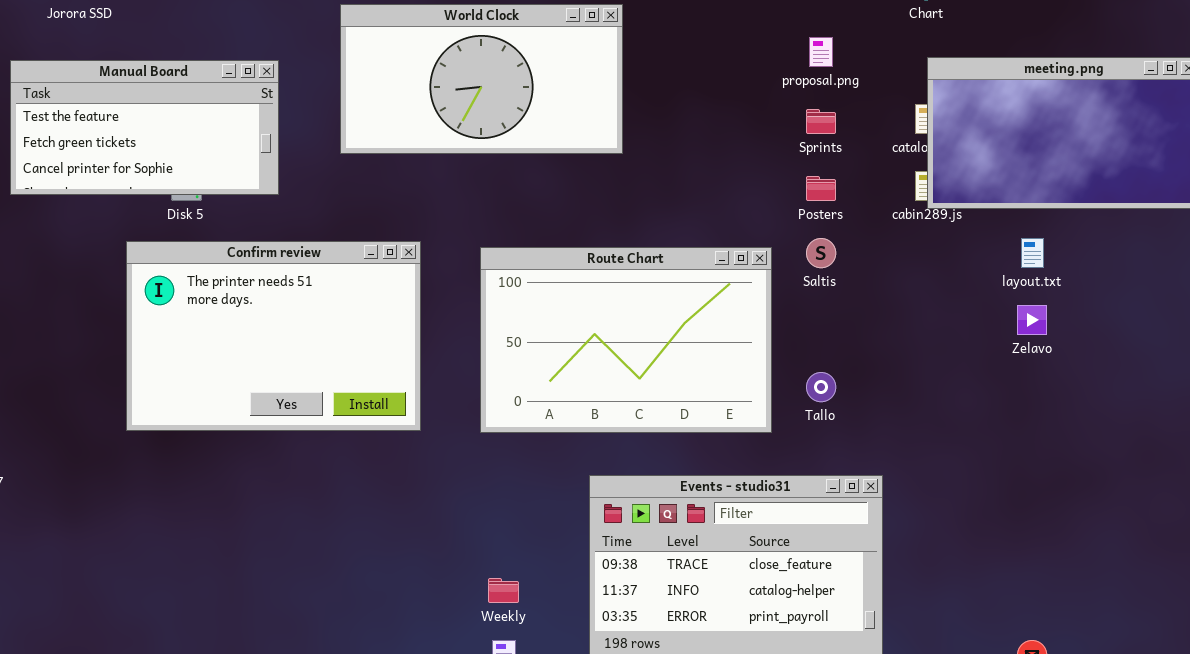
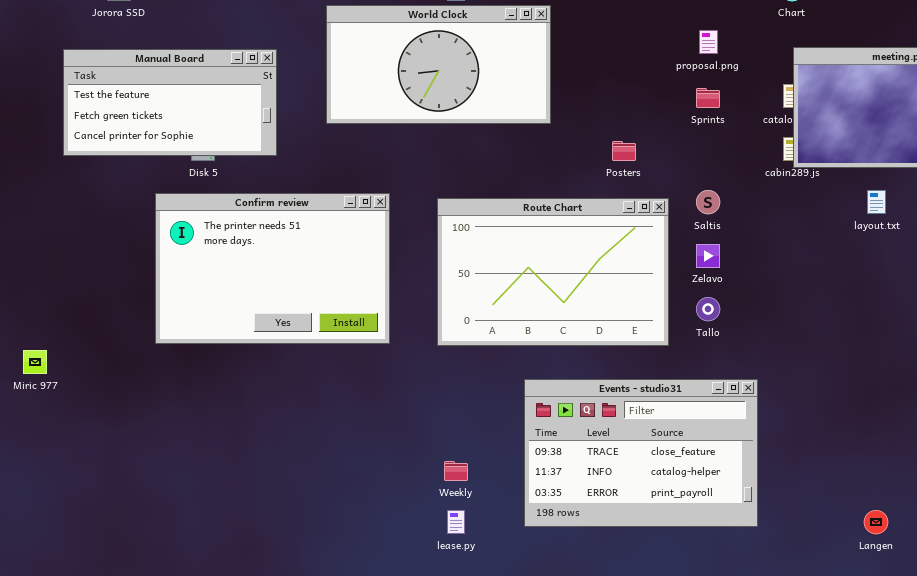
Posters: [806,176,836,201] -> [612,141,636,161], moved
Zelavo: [1017,305,1047,335] -> [696,244,720,268], moved

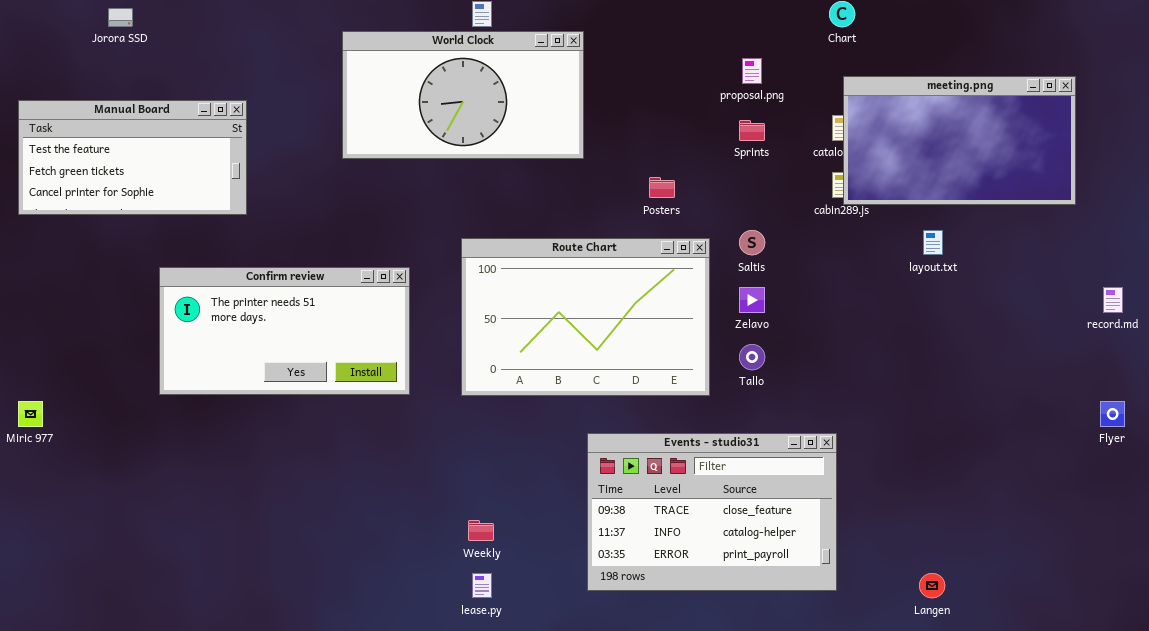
Manual Board: [63,49,277,156] -> [18,100,247,215], moved
Confirm review: [155,193,390,344] -> [159,267,410,395], resized
Events - studio31: [524,379,758,527] -> [587,433,837,591], moved

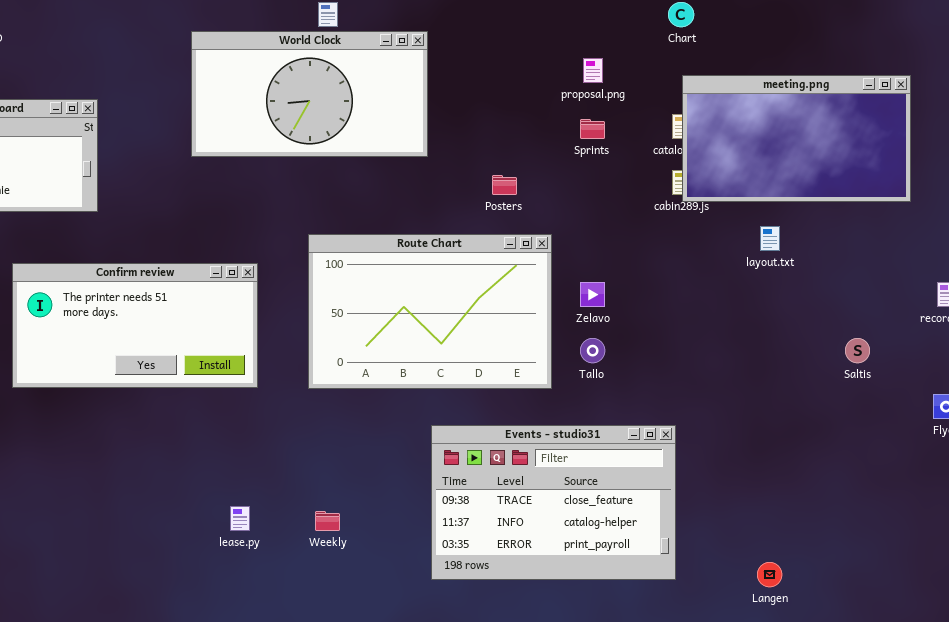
Saltis: [739,230,765,255] -> [845,338,870,363], moved
lease.py: [472,573,492,598] -> [230,506,250,531], moved

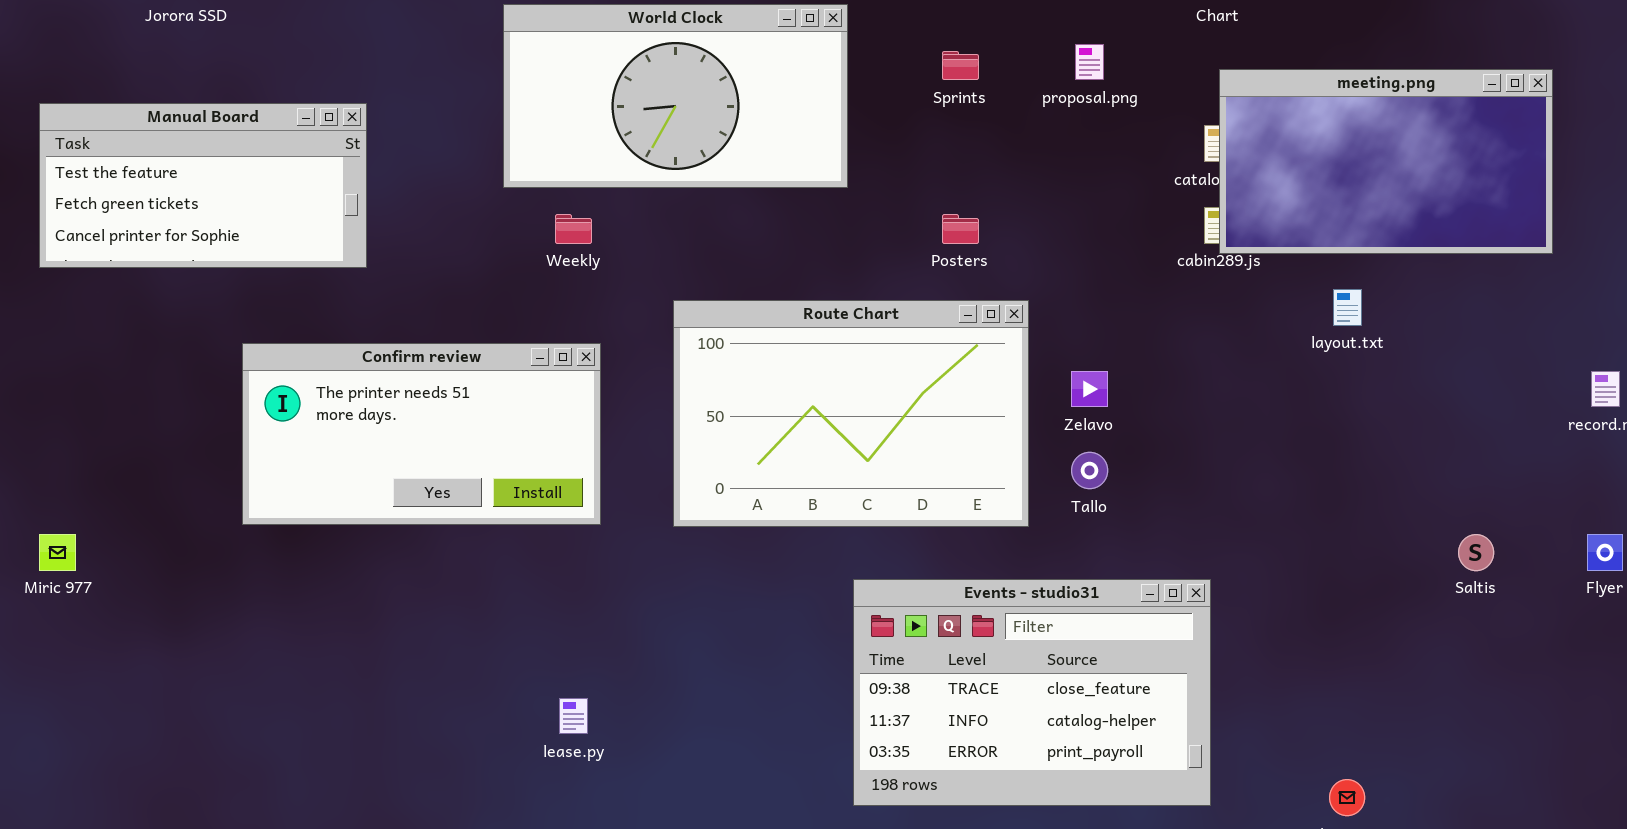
Sprints: [580,119,605,139] -> [942,51,979,80], moved
Saltis: [845,338,870,363] -> [1458,534,1494,571], moved
Weekly: [315,511,340,531] -> [555,214,592,244], moved

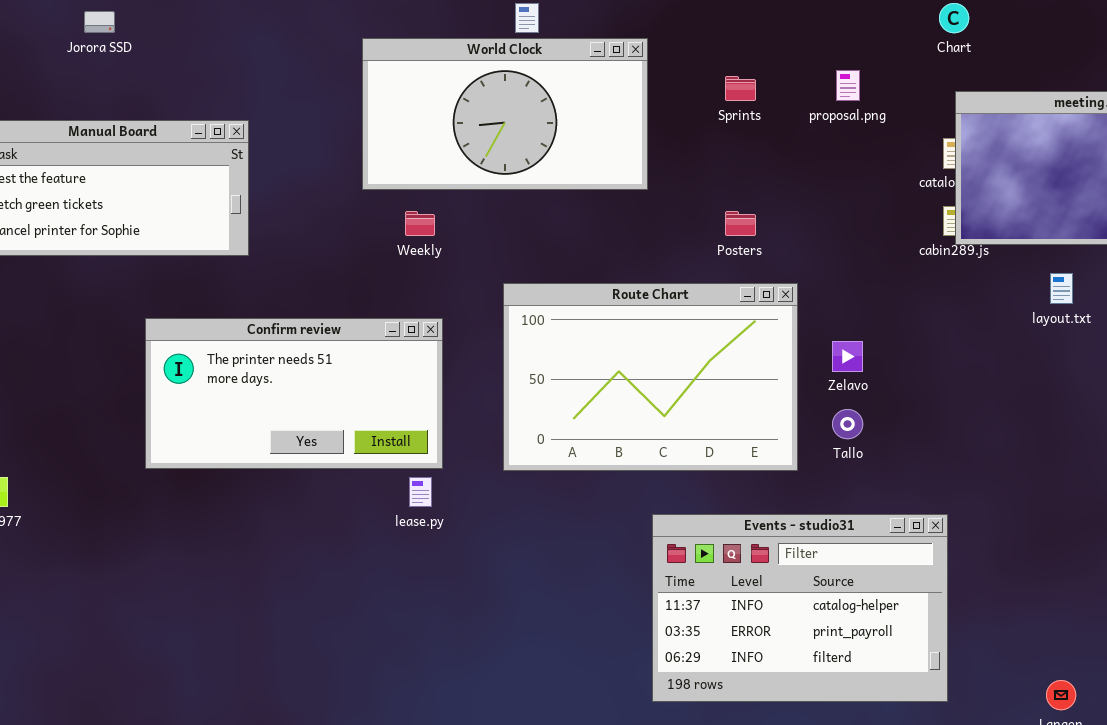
Events - studio31: [853,579,1211,806] -> [652,514,948,702], scrolled down 1 row
lease.py: [559,698,588,734] -> [409,477,432,507], moved

